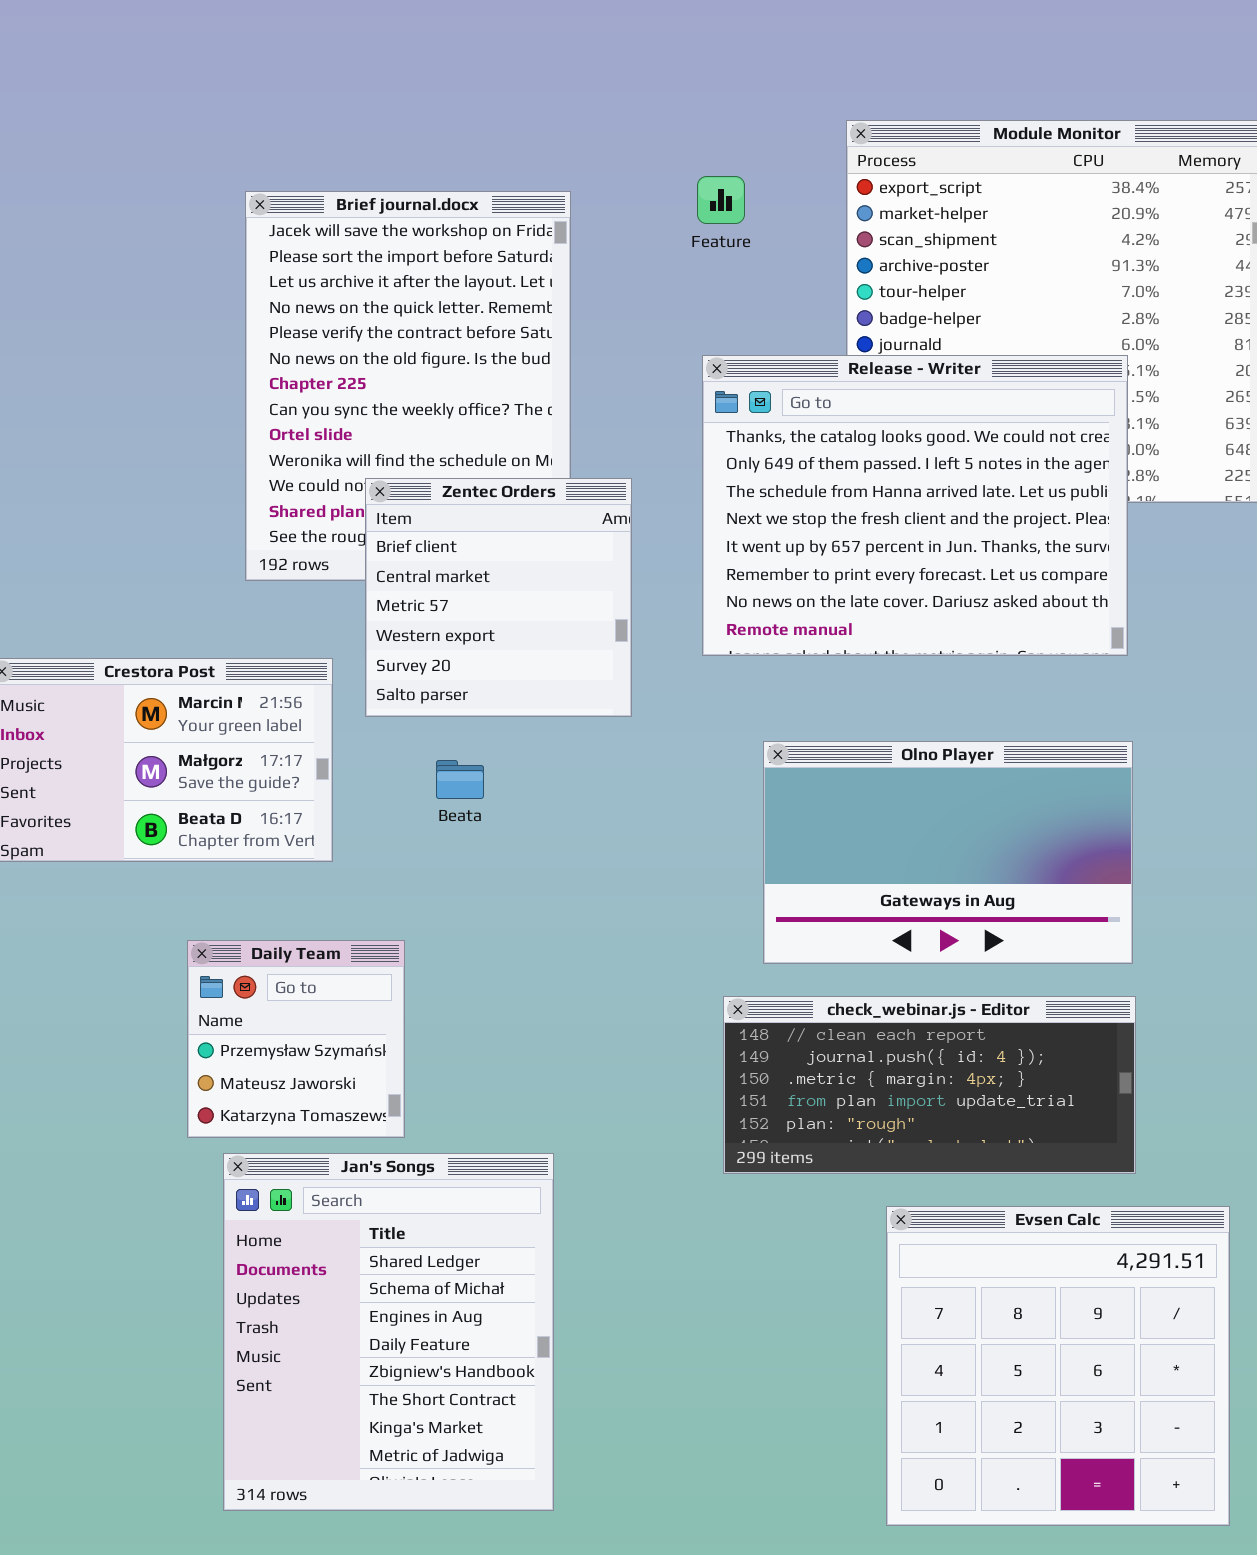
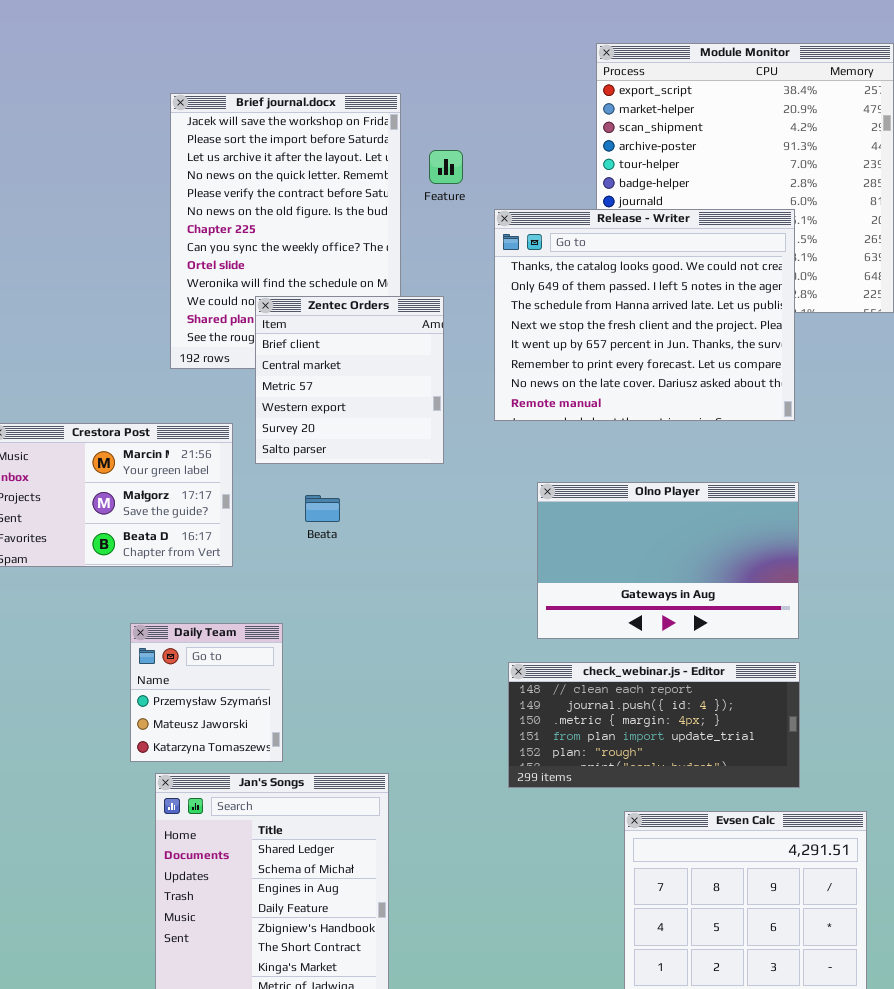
Feature: [697,176,745,224] -> [429,150,463,184], moved

